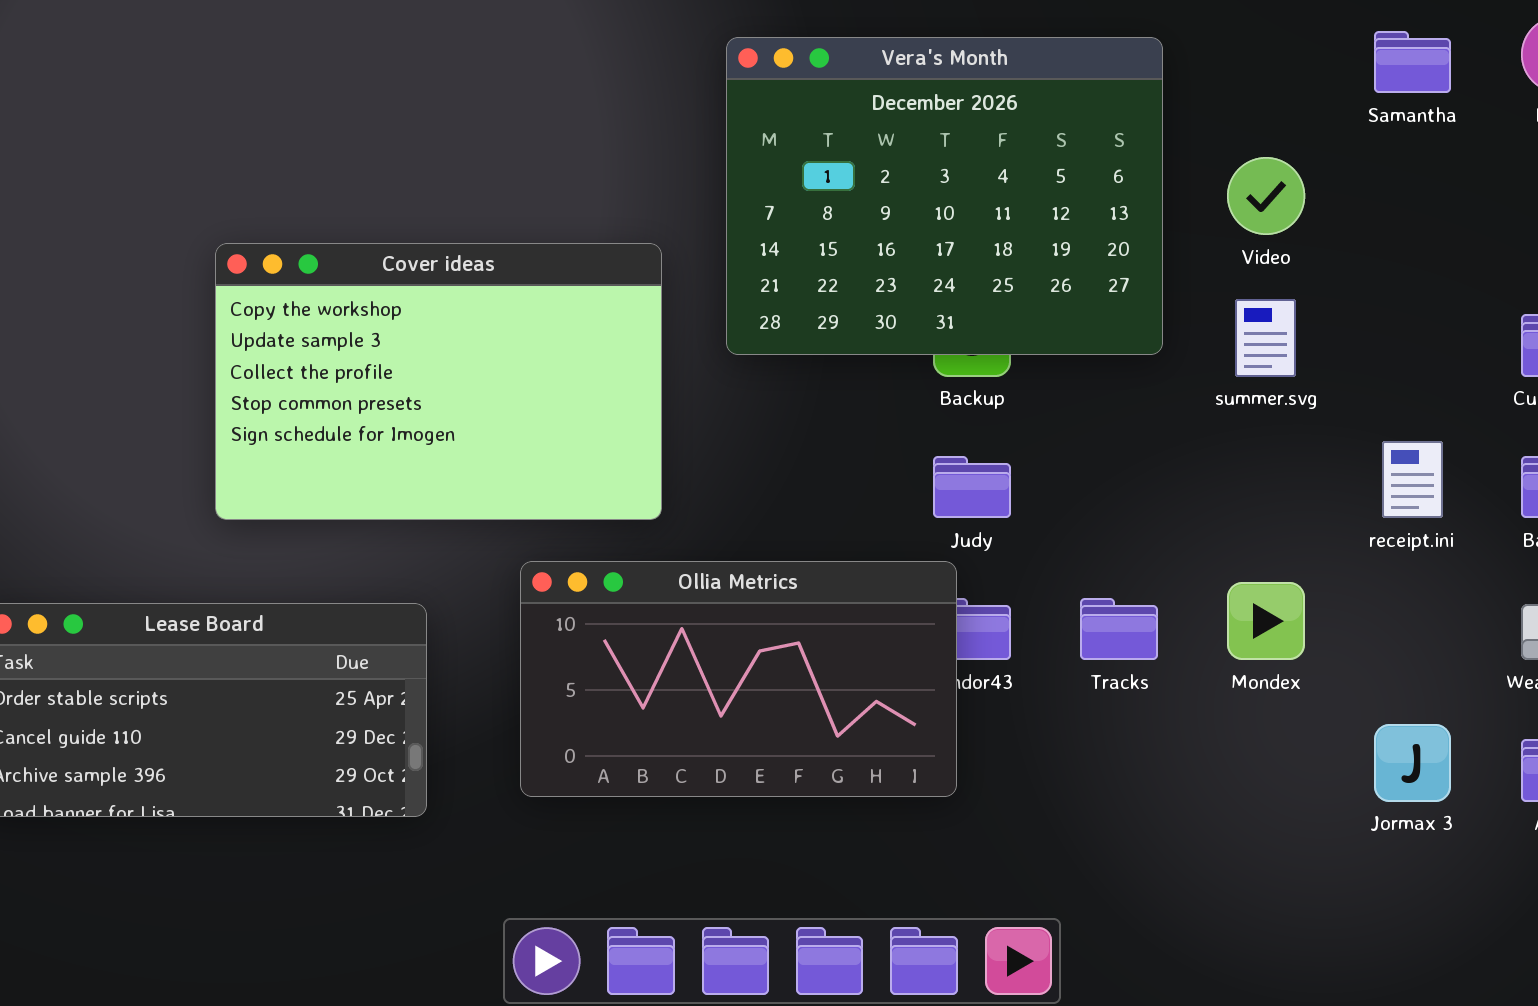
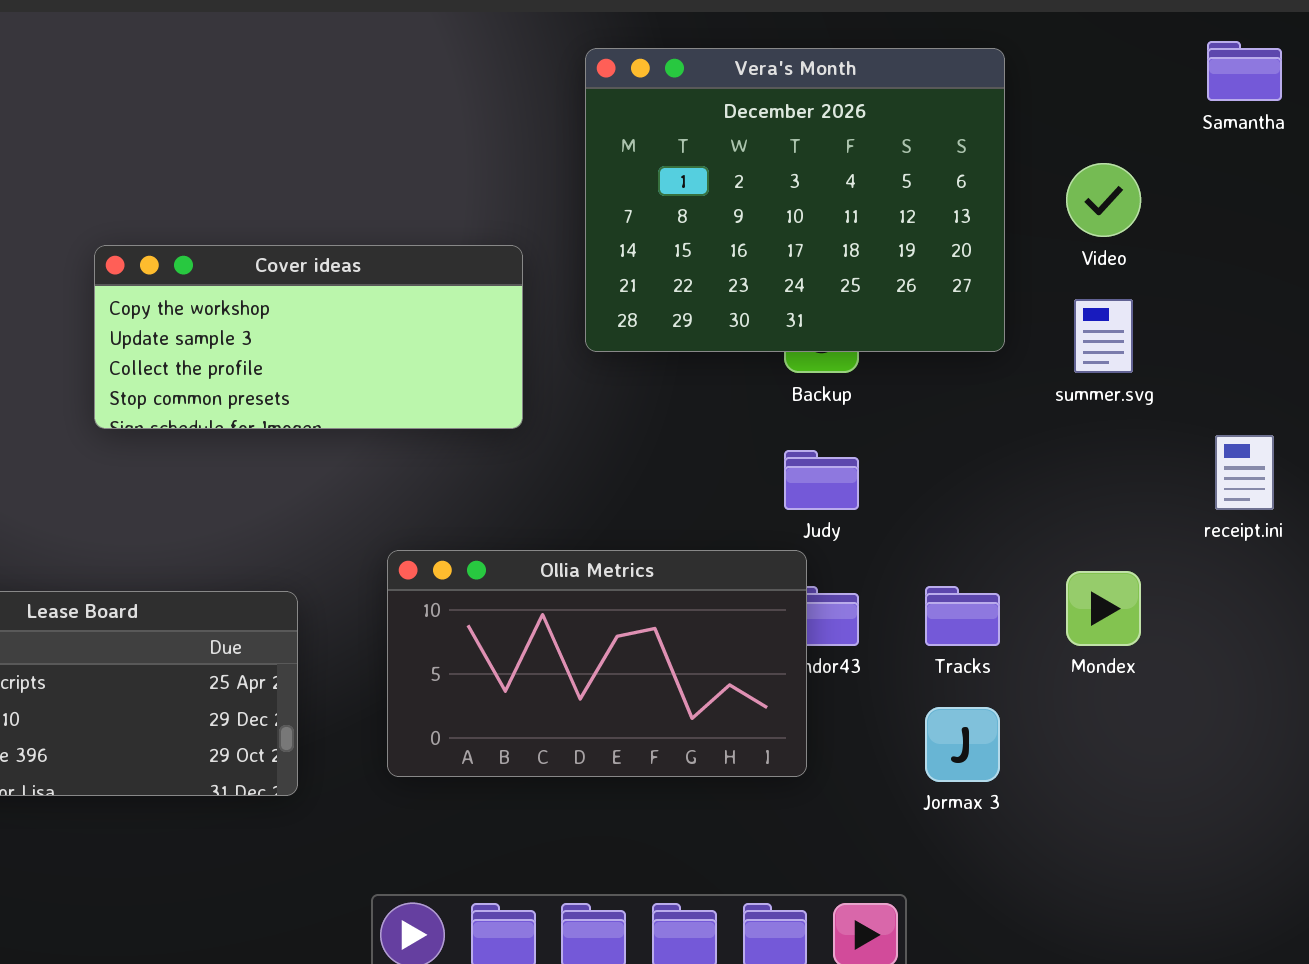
Cover ideas: [215,243,662,520] -> [94,245,523,429], resized
Jormax 3: [1374,724,1451,802] -> [925,707,1000,782], moved

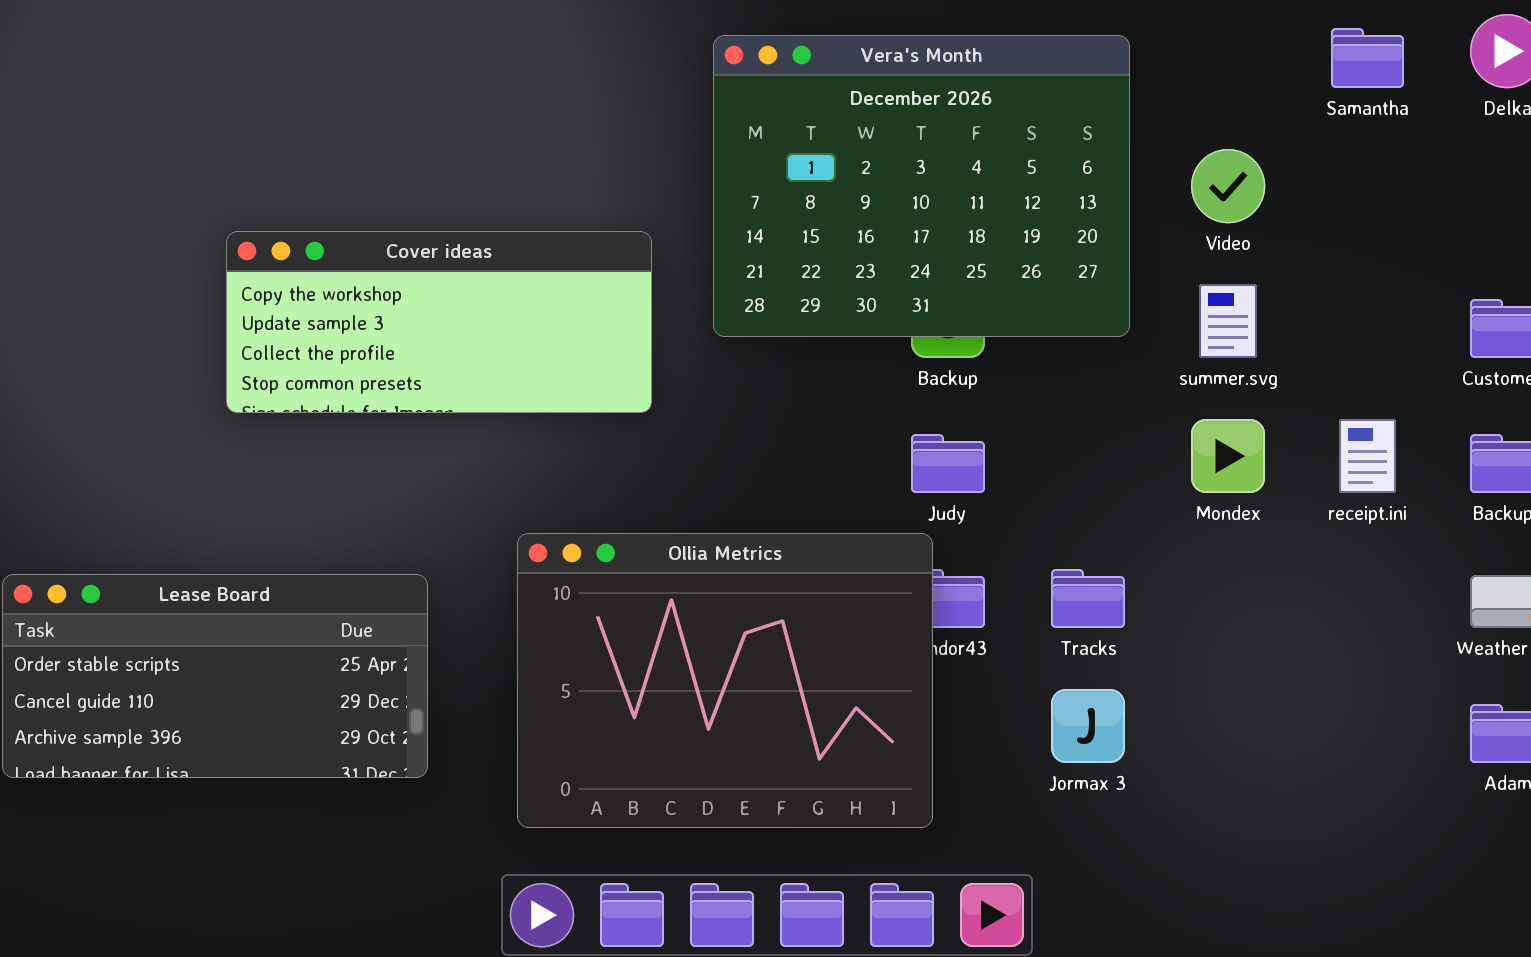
Ollia Metrics: [387,550,807,777] -> [517,533,933,828], resized
Mondex: [1066,571,1141,646] -> [1191,419,1265,493], moved

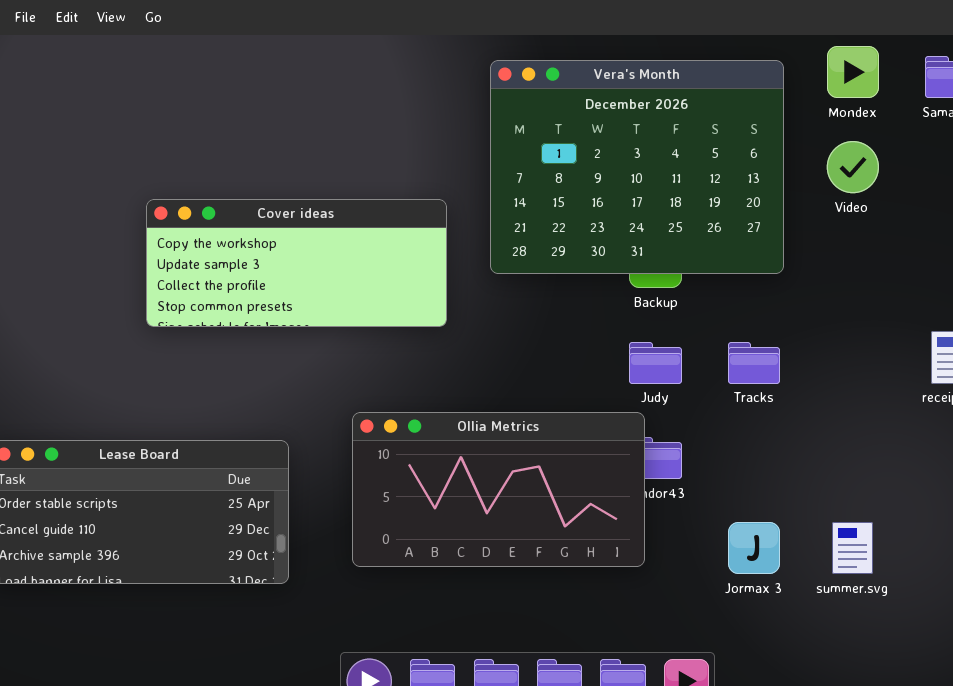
summer.svg: [1199,284,1257,358] -> [832,522,873,574], moved
Mondex: [1191,419,1265,493] -> [827,46,879,98], moved
Ollia Metrics: [517,533,933,828] -> [352,412,645,567], resized
Tracks: [1051,569,1125,628] -> [728,342,780,384], moved

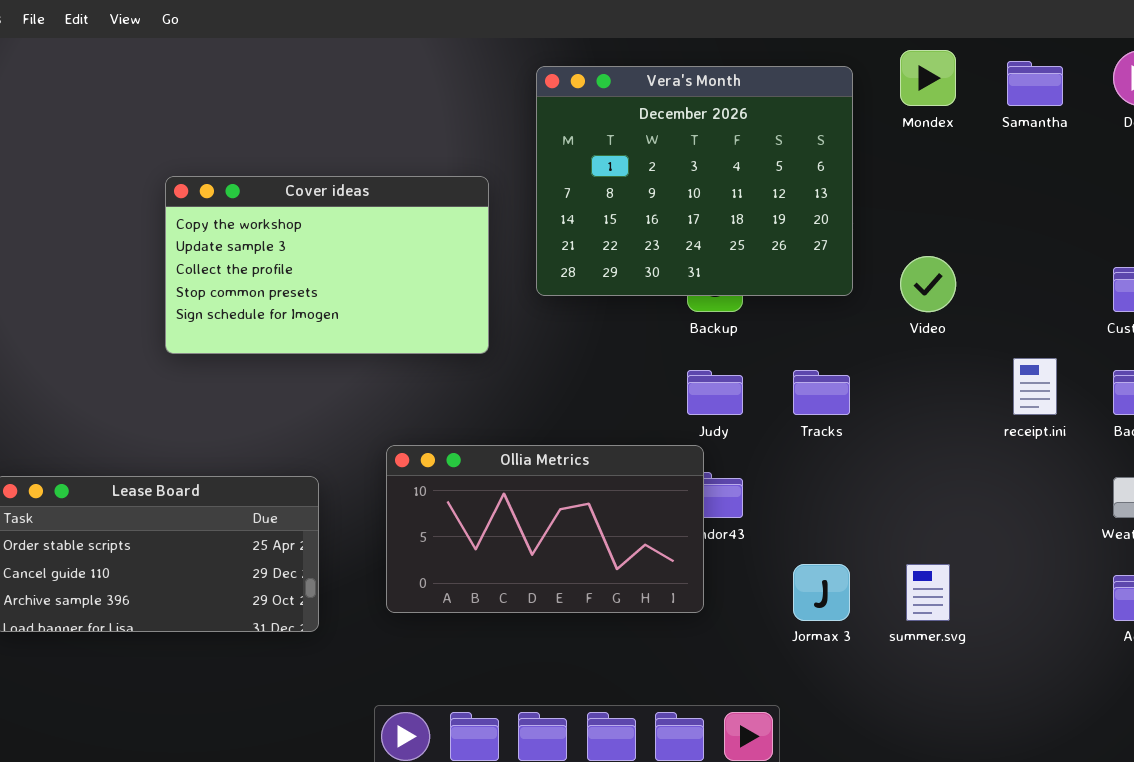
Video: [827,141,879,193] -> [900,256,956,312], moved
Cover ideas: [146,199,447,327] -> [165,176,489,354], resized

